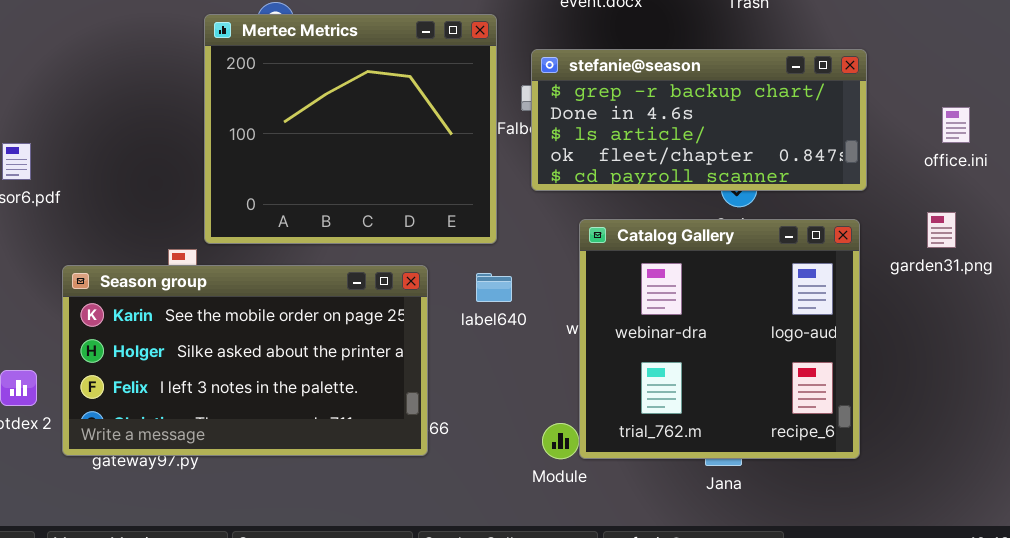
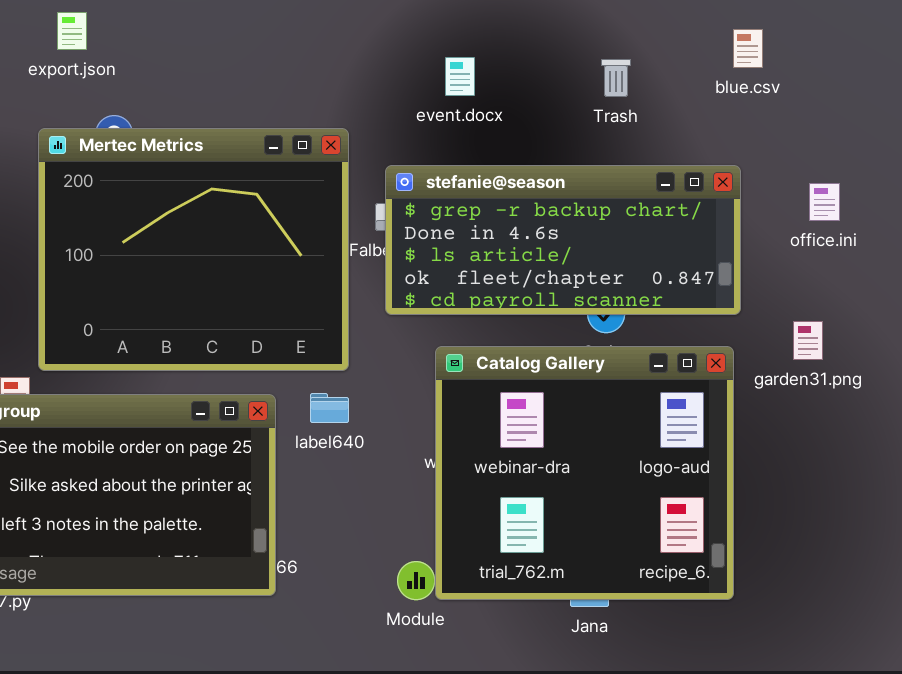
office.ini: [942,107,970,143] -> [809,183,840,221], moved
garden31.png: [927,212,956,248] -> [793,321,823,360], moved
label640: [476,273,512,302] -> [310,393,349,423], moved

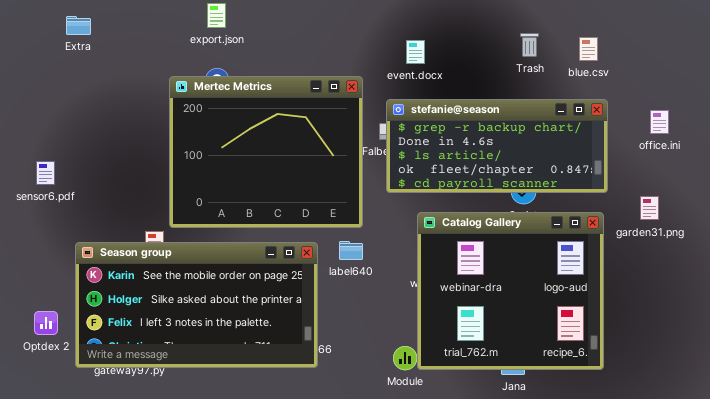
export.json: [57,12,87,50] -> [207,3,226,28], moved
blue.csv: [733,29,763,68] -> [579,37,598,61], moved
event.docx: [445,57,475,96] -> [406,40,425,64], moved

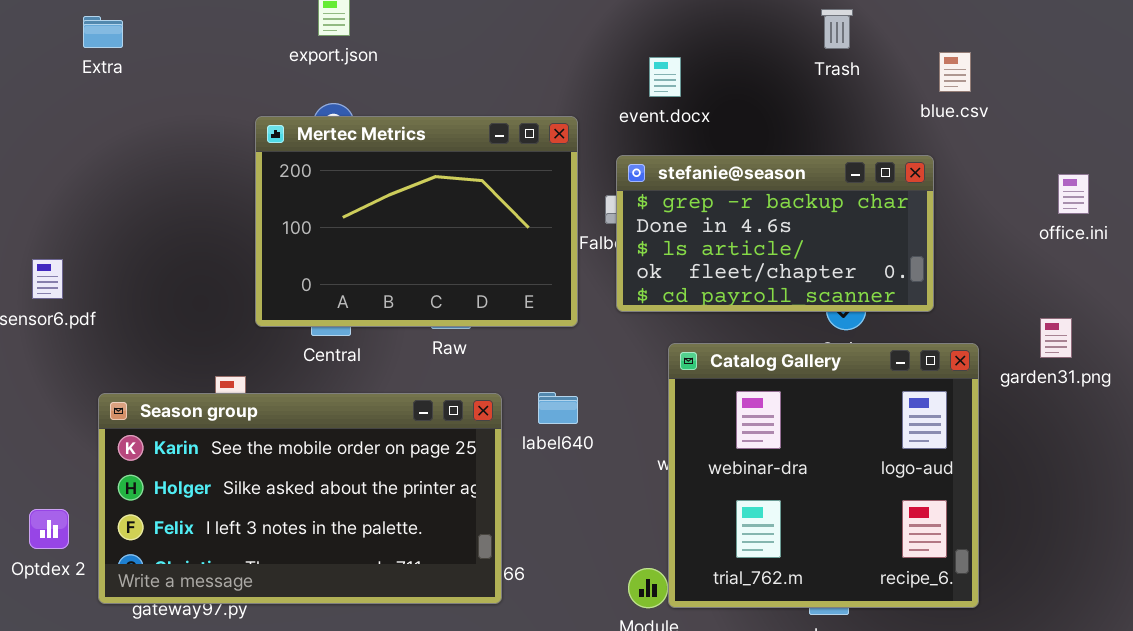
Trash: [520,33,539,57] -> [821,9,853,49], moved
Mertec Metrics: [169,76,363,228] -> [255,116,578,327], resized
stefanie@season: [386,99,608,193] -> [616,155,934,312], resized

